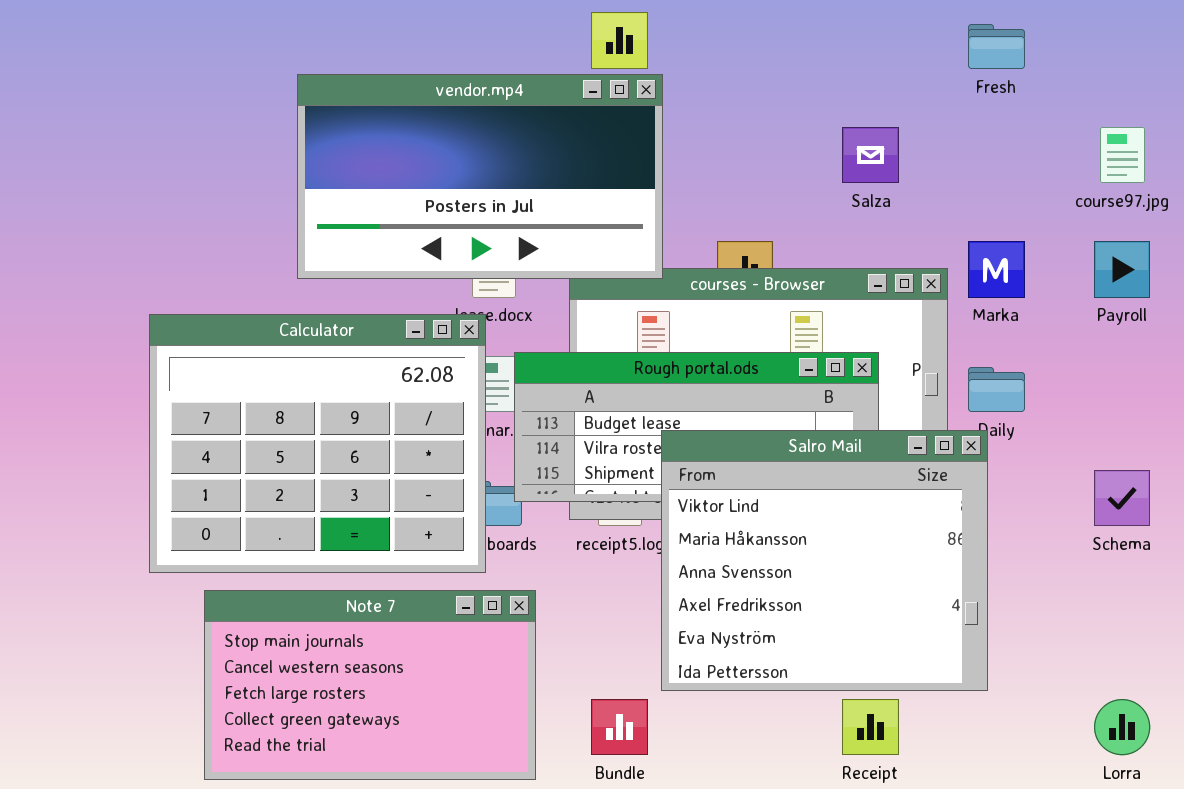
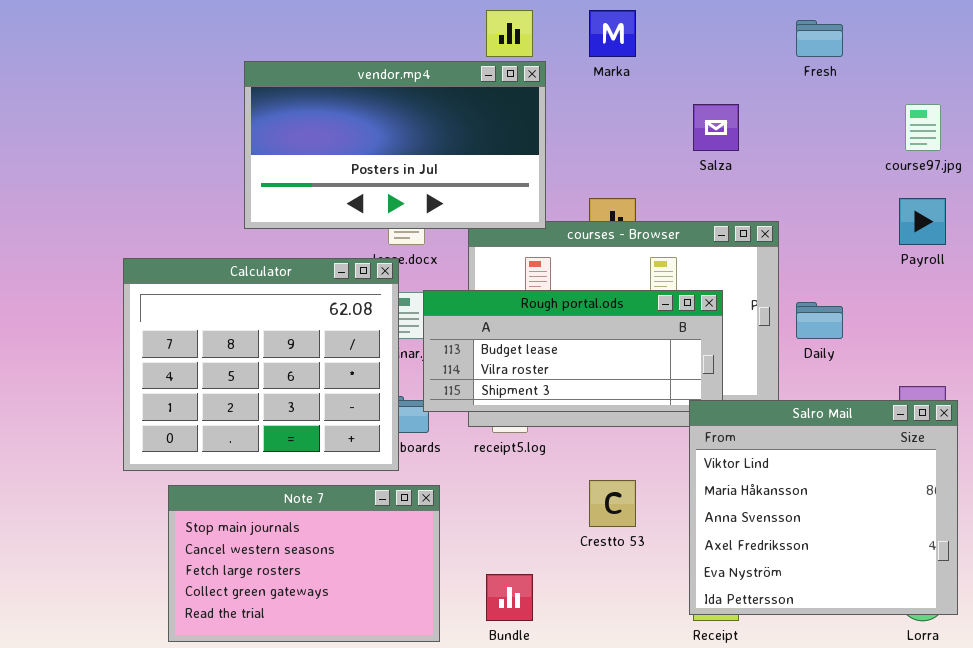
Marka: [968,241,1025,298] -> [589,10,636,57], moved
Salro Mail: [661,430,988,691] -> [689,400,958,615], moved

